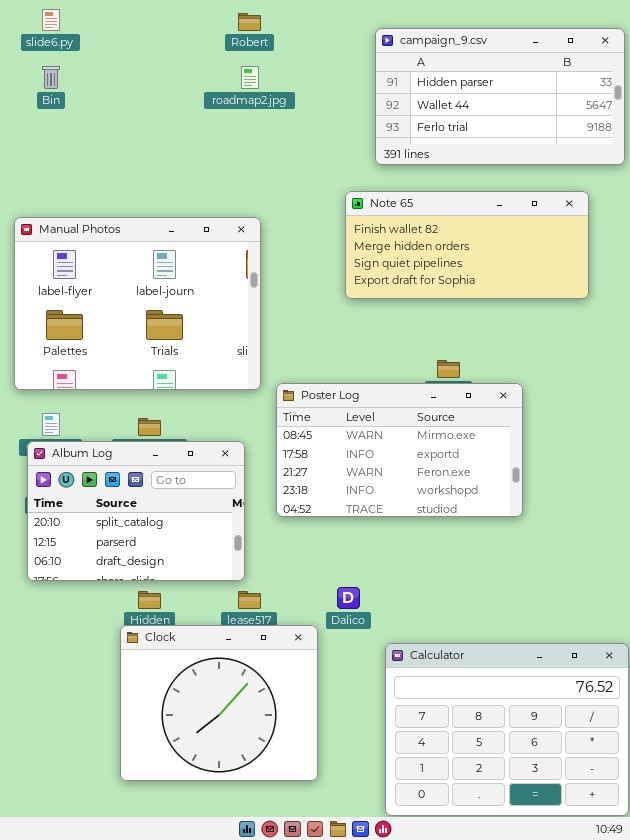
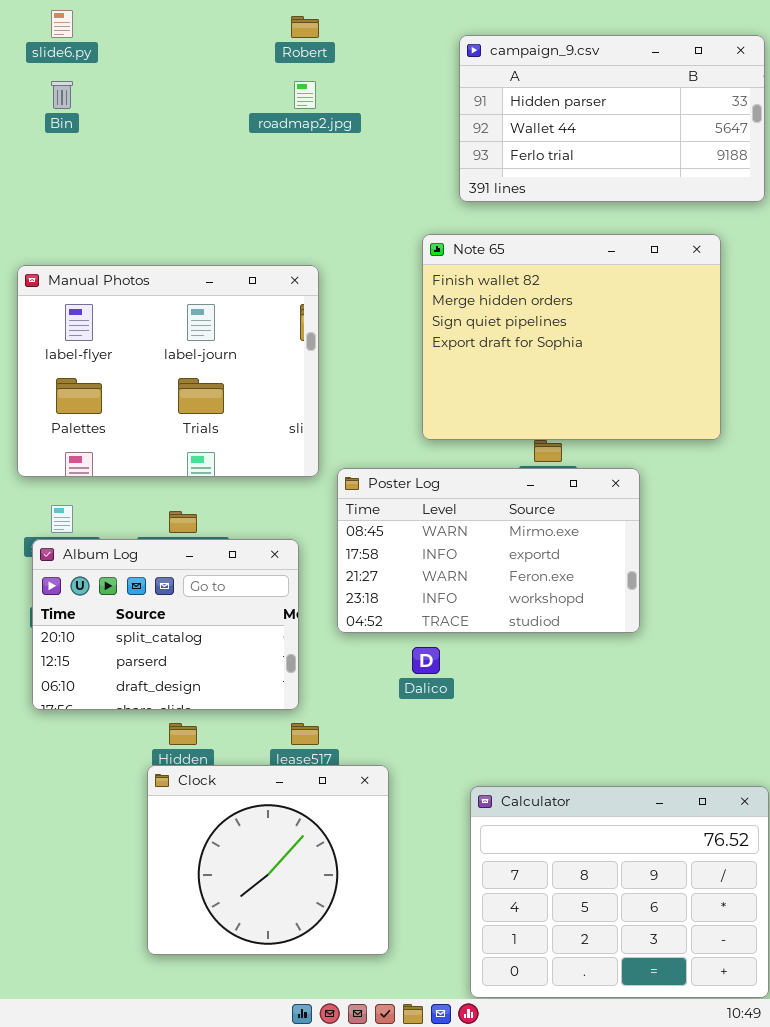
Note 65: [345,191,589,299] -> [422,234,721,440], resized
Dalico: [337,587,360,609] -> [412,647,440,674], moved

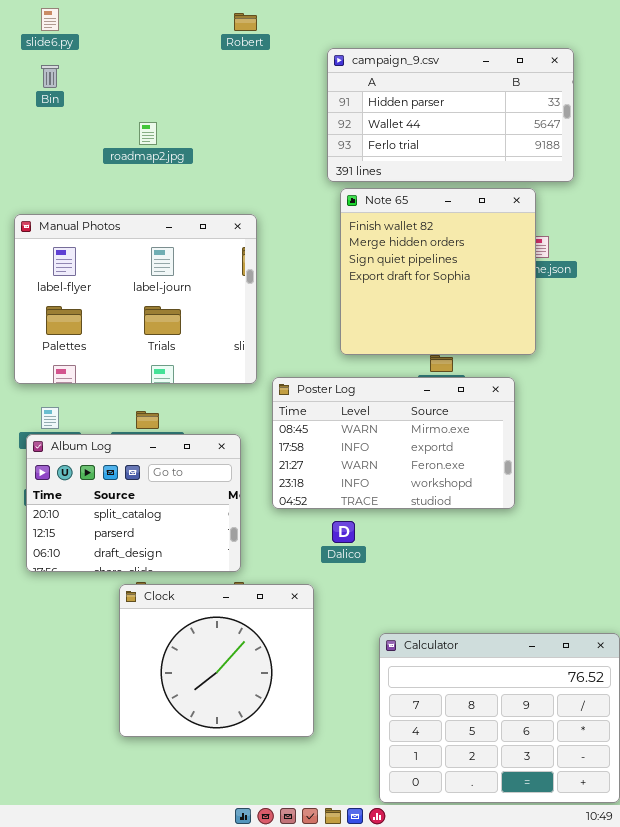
campaign_9.csv: [459,35,765,202] -> [327,48,574,182], moved
roadmap2.jpg: [294,81,316,109] -> [139,122,157,145], moved
Note 65: [422,234,721,440] -> [340,188,536,355], resized
Clock: [147,765,389,955] -> [119,584,314,737], moved

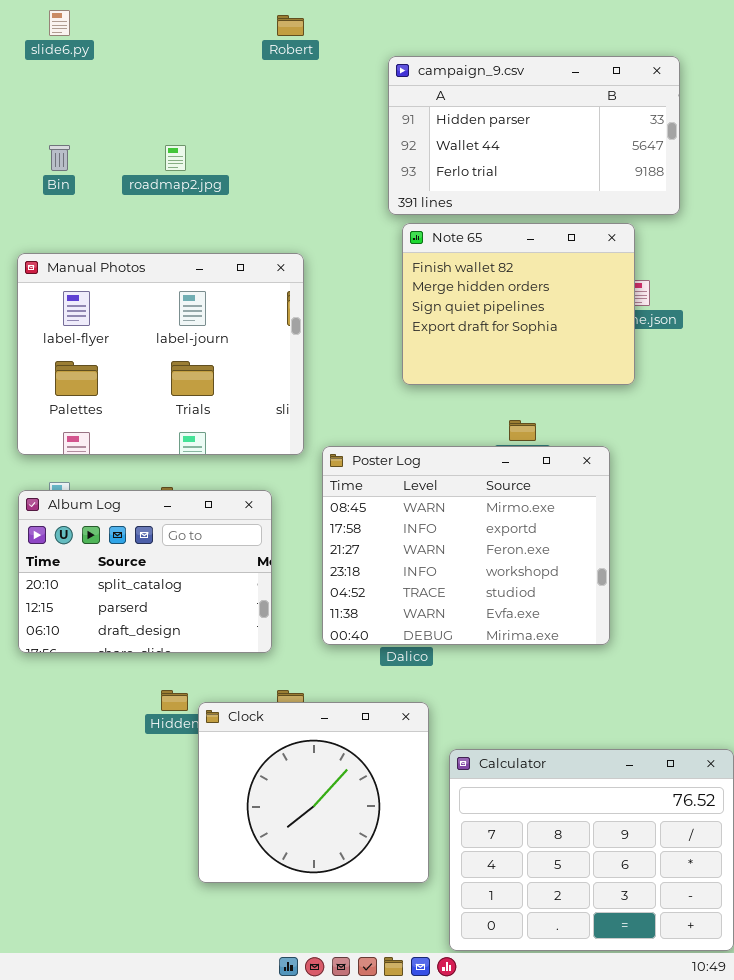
Bin: [41,65,59,88] -> [49,145,70,171], moved
Note 65: [340,188,536,355] -> [402,223,635,385], resized
Poster Log: [272,377,515,509] -> [322,446,610,645], resized
Album Log: [26,434,241,572] -> [18,490,272,653], moved
Clock: [119,584,314,737] -> [198,702,429,883], moved

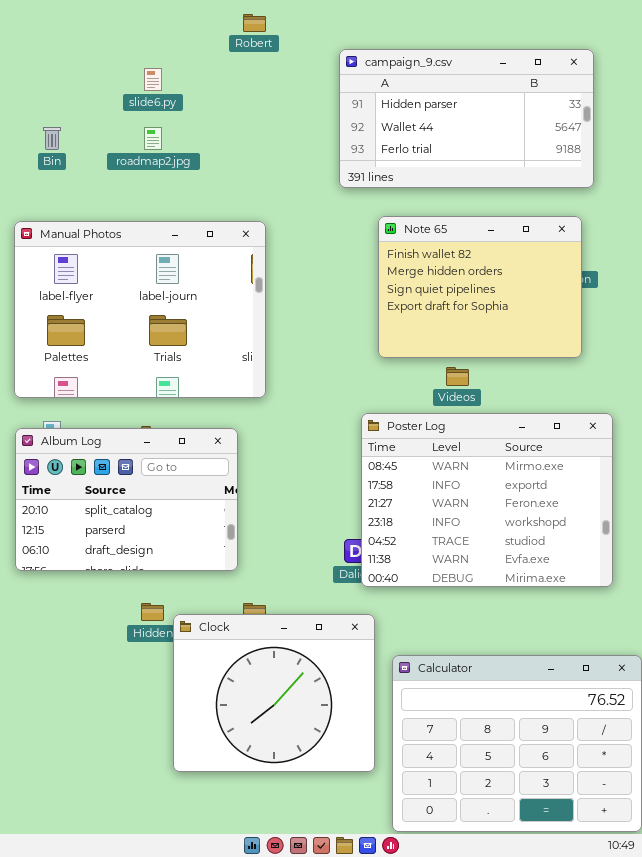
slide6.py: [49,10,70,36] -> [144,68,162,91], moved
Note 65: [402,223,635,385] -> [378,216,582,358], moved
Poster Log: [322,446,610,645] -> [361,413,613,587], moved

